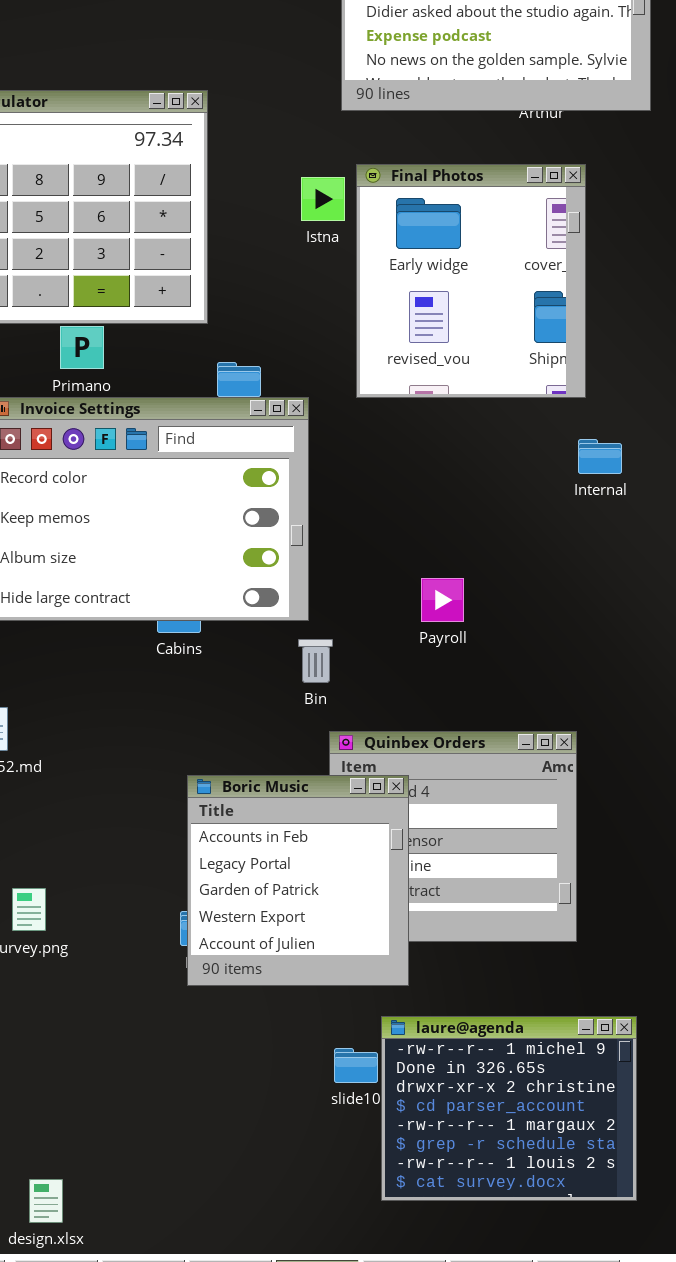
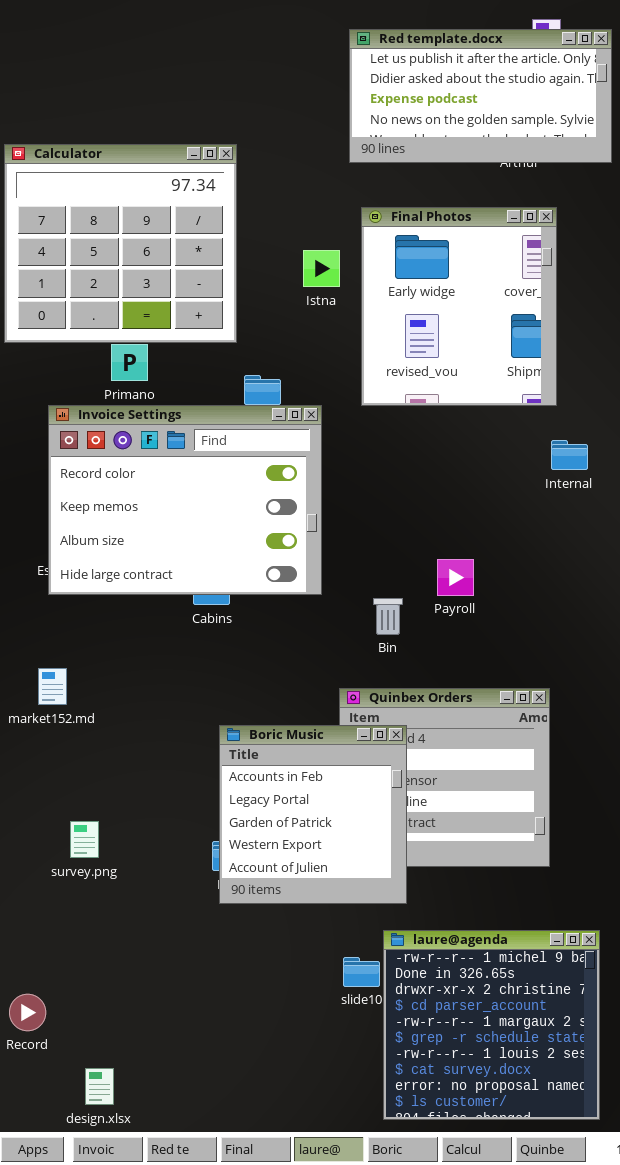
Istna: [301,177,345,221] -> [303,250,340,287], moved
Payroll: [421,578,464,622] -> [437,559,474,596], moved
Bin: [298,639,333,683] -> [373,598,403,635], moved
laure@agenda: [381,1016,637,1201] -> [383,930,600,1120], resized

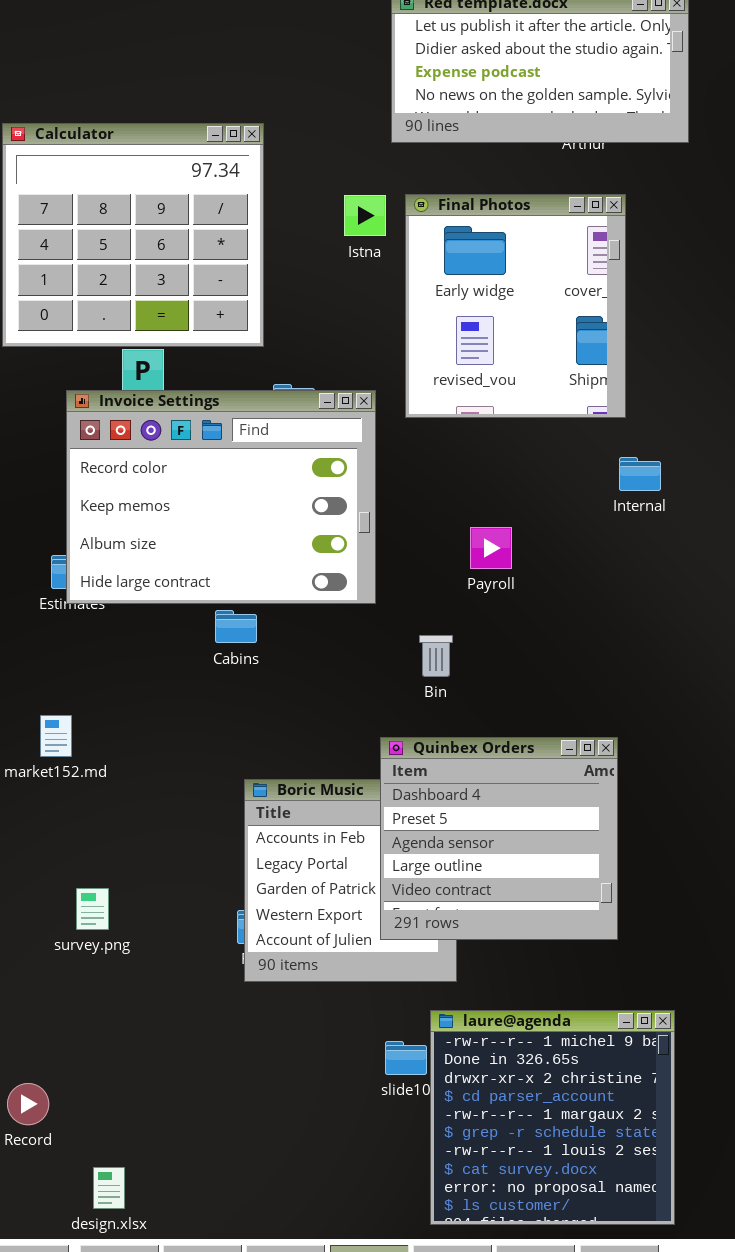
Istna: [303,250,340,287] -> [344,195,386,236], moved
Invoice Settings: [48,405,322,595] -> [66,390,376,604], moved
Payroll: [437,559,474,596] -> [470,527,512,569], moved
Quinbex Orders: [339,688,550,867] -> [380,737,618,940], raised

